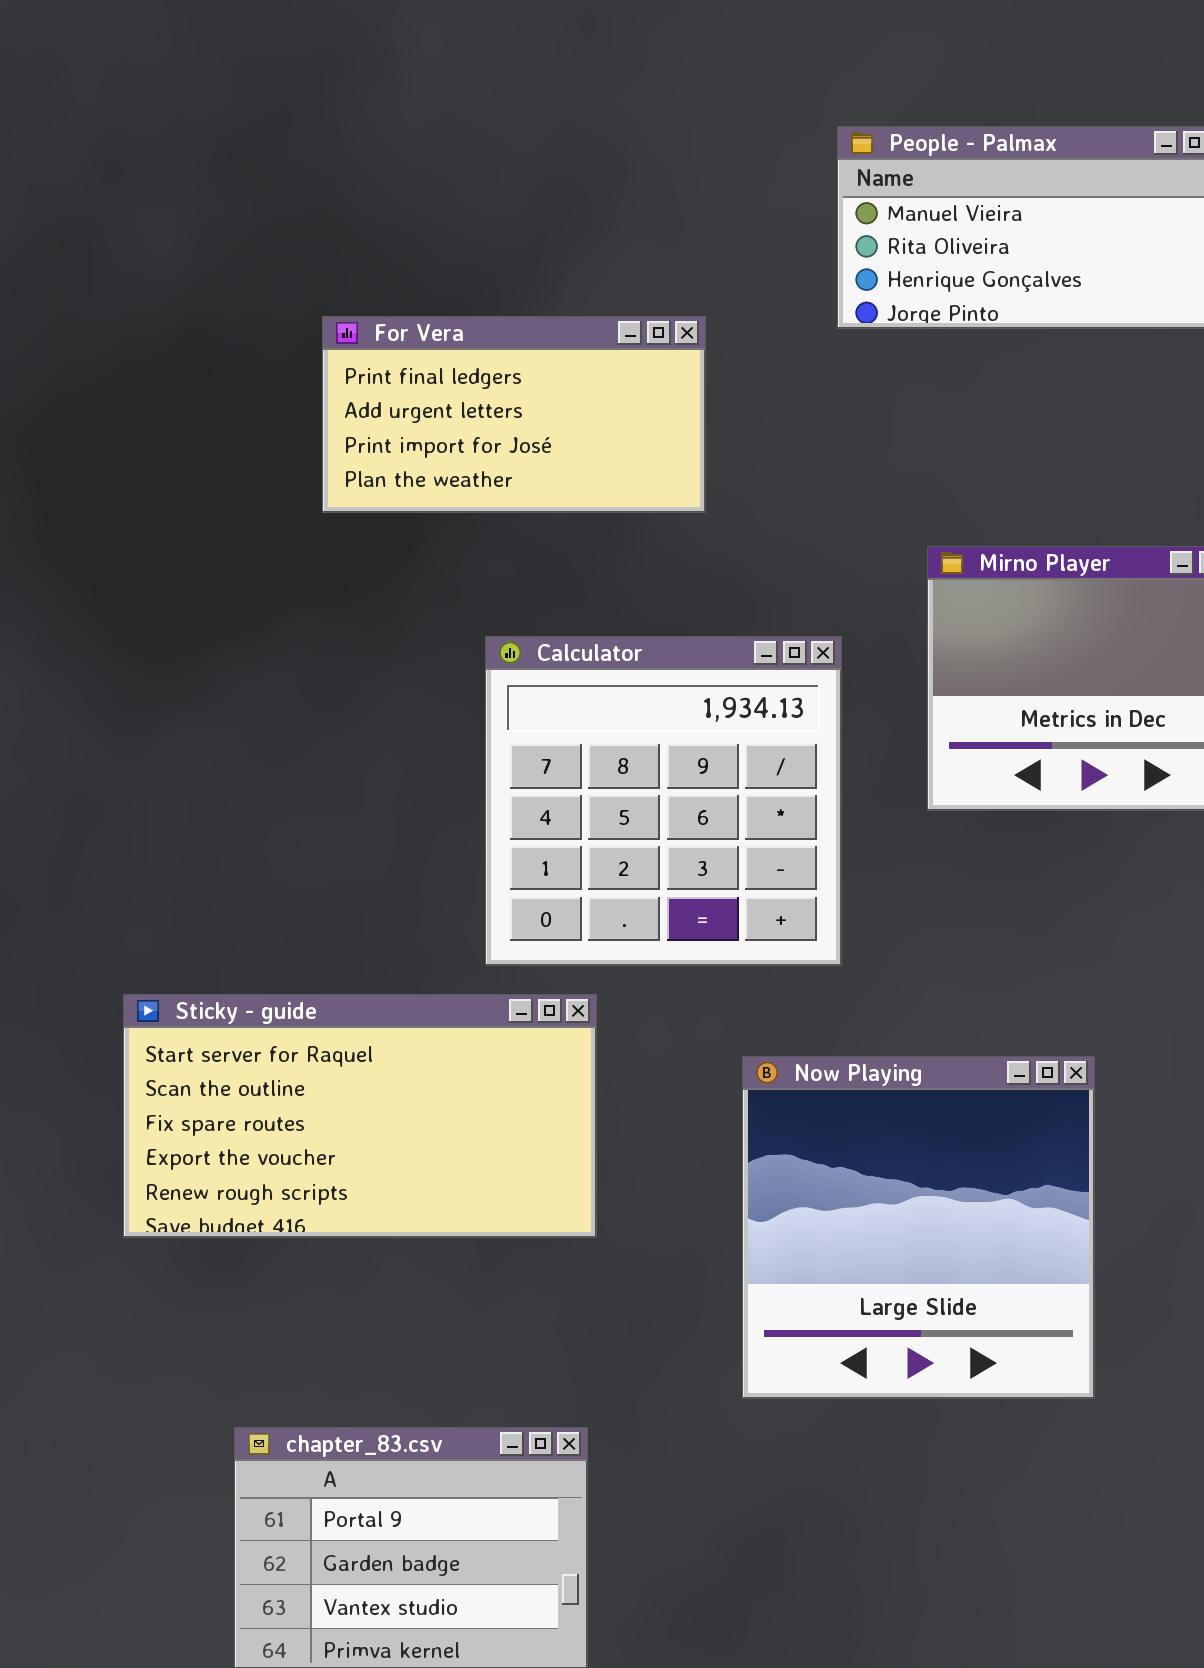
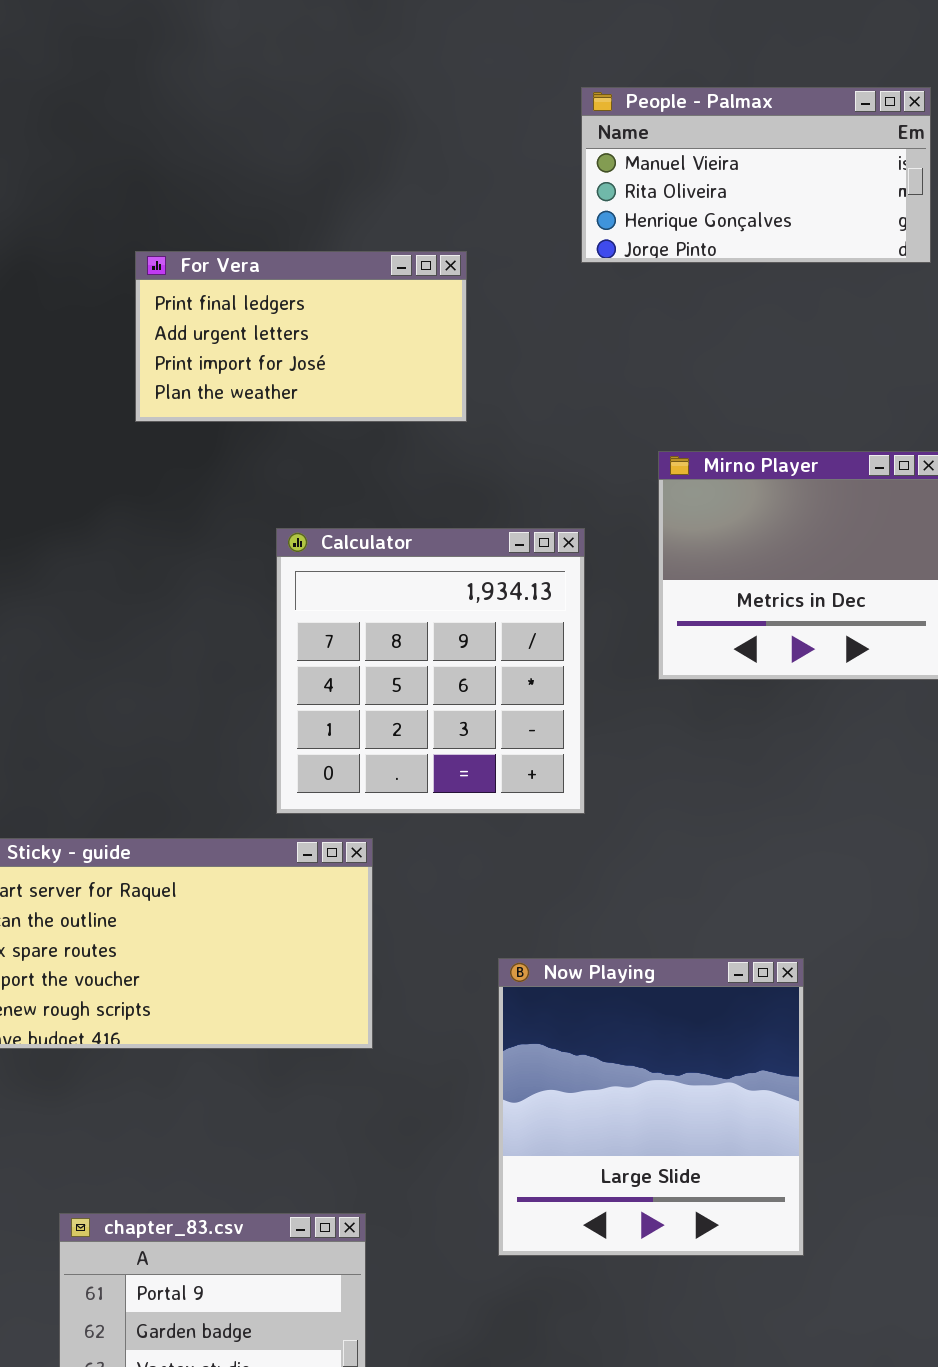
Now Playing: [742,1056,1095,1399] -> [498,958,804,1256], moved

